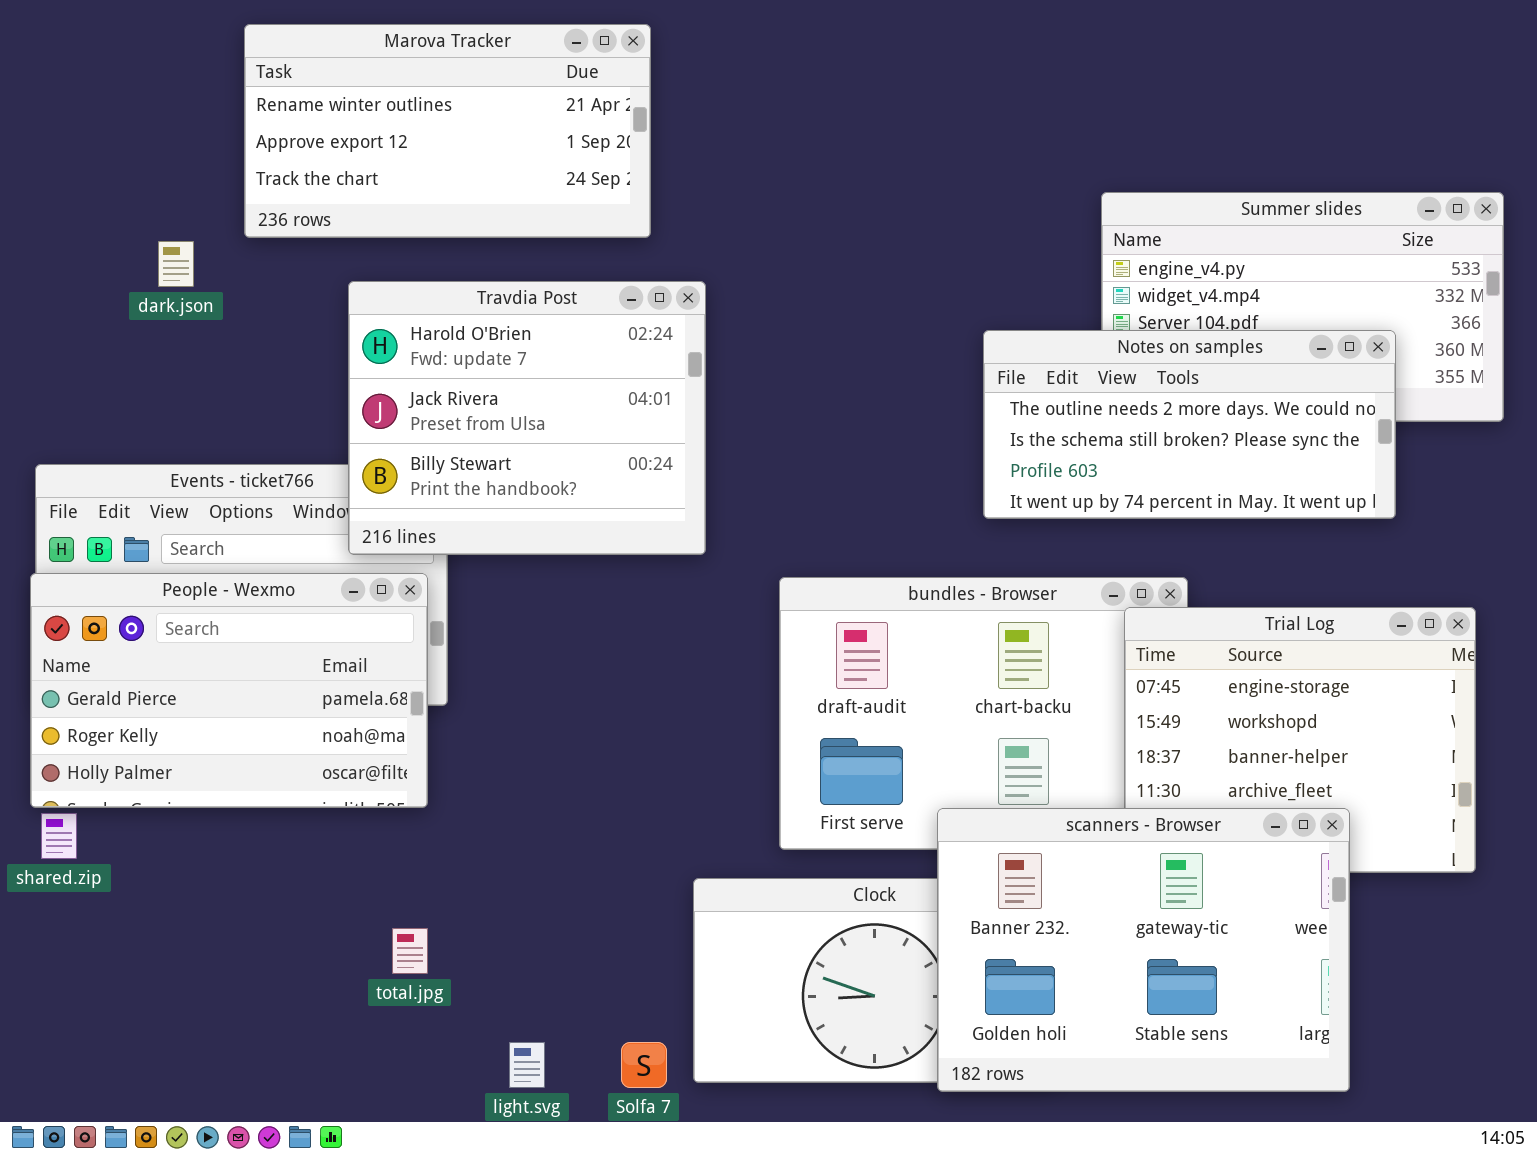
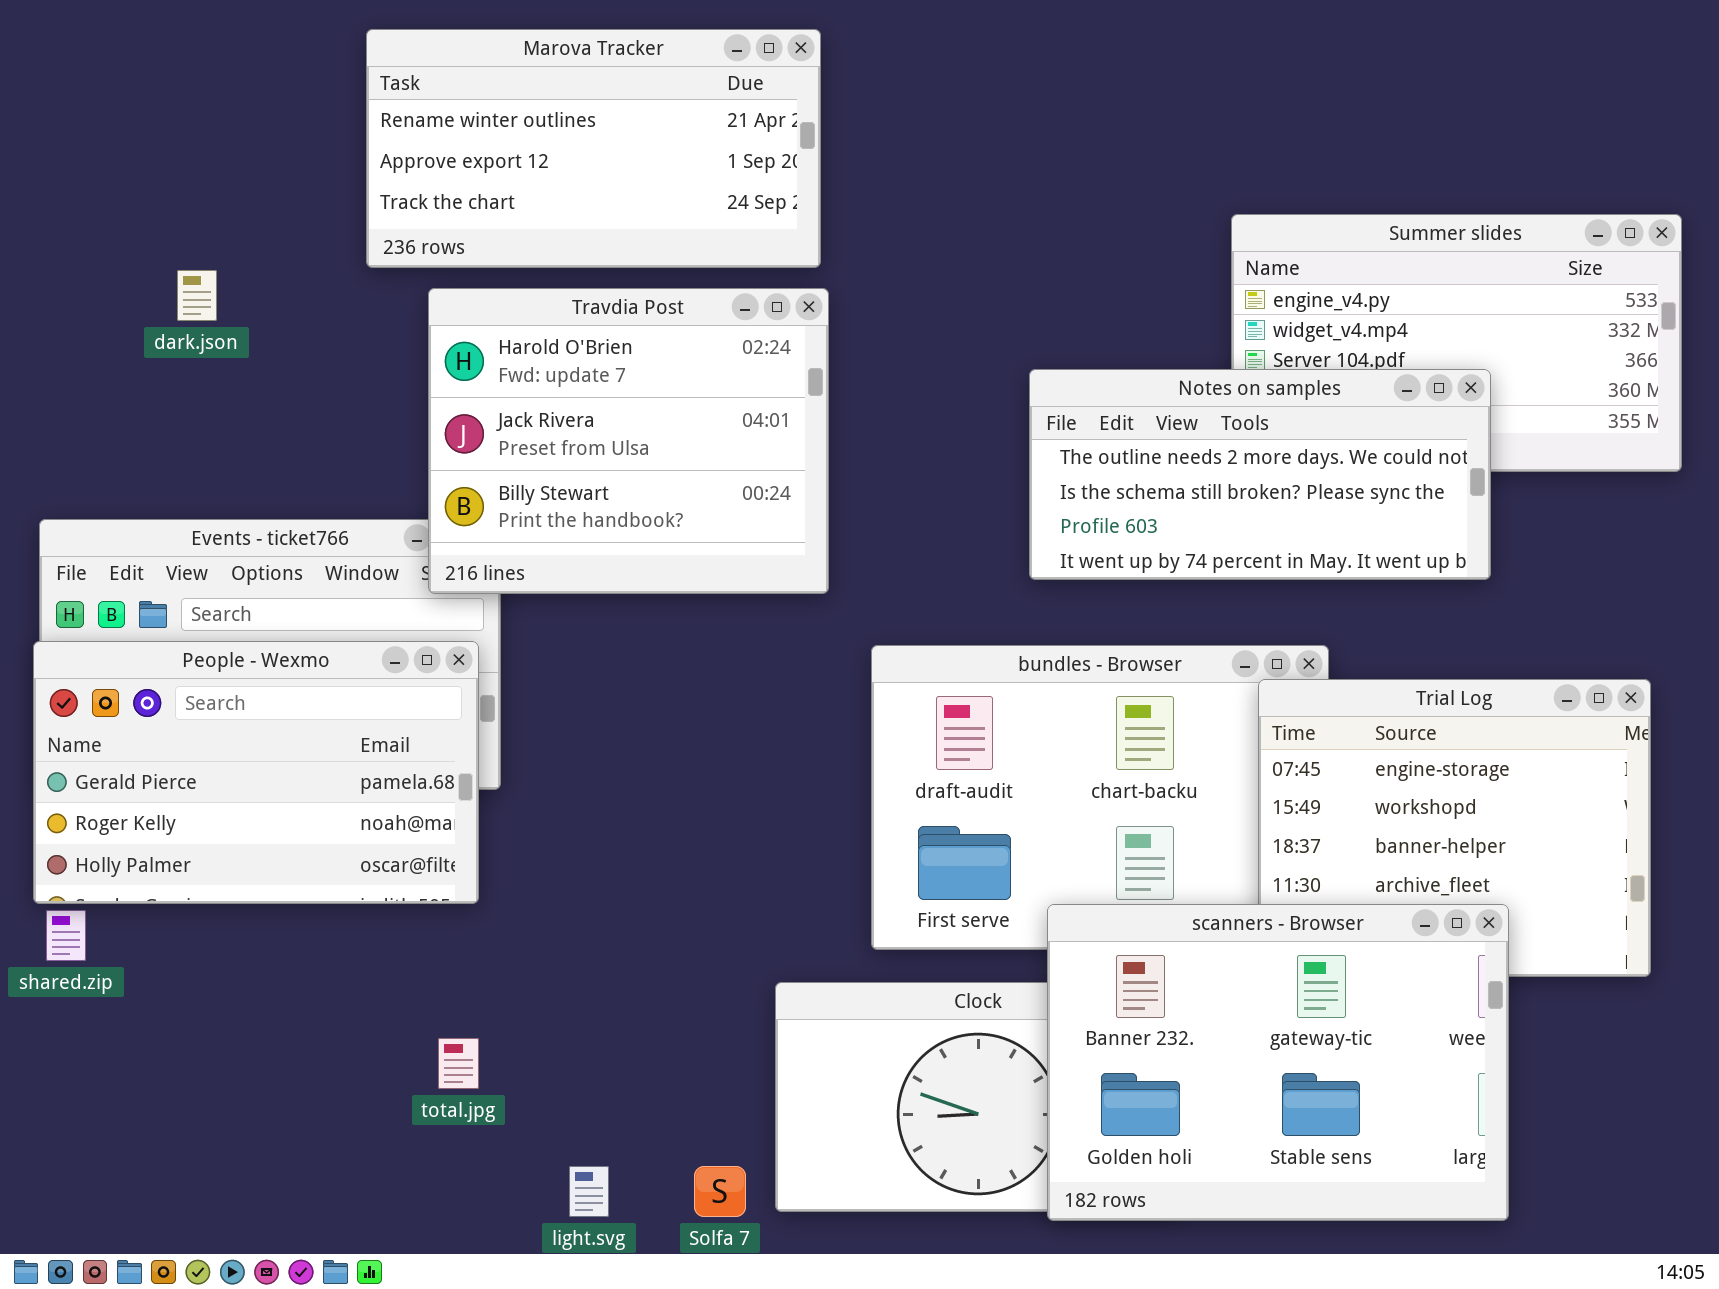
Marova Tracker: [244,24,651,238] -> [366,29,821,268], moved
Travdia Post: [348,281,706,555] -> [428,288,829,594], moved
Notes on samples: [983,330,1396,519] -> [1029,369,1491,580], moved

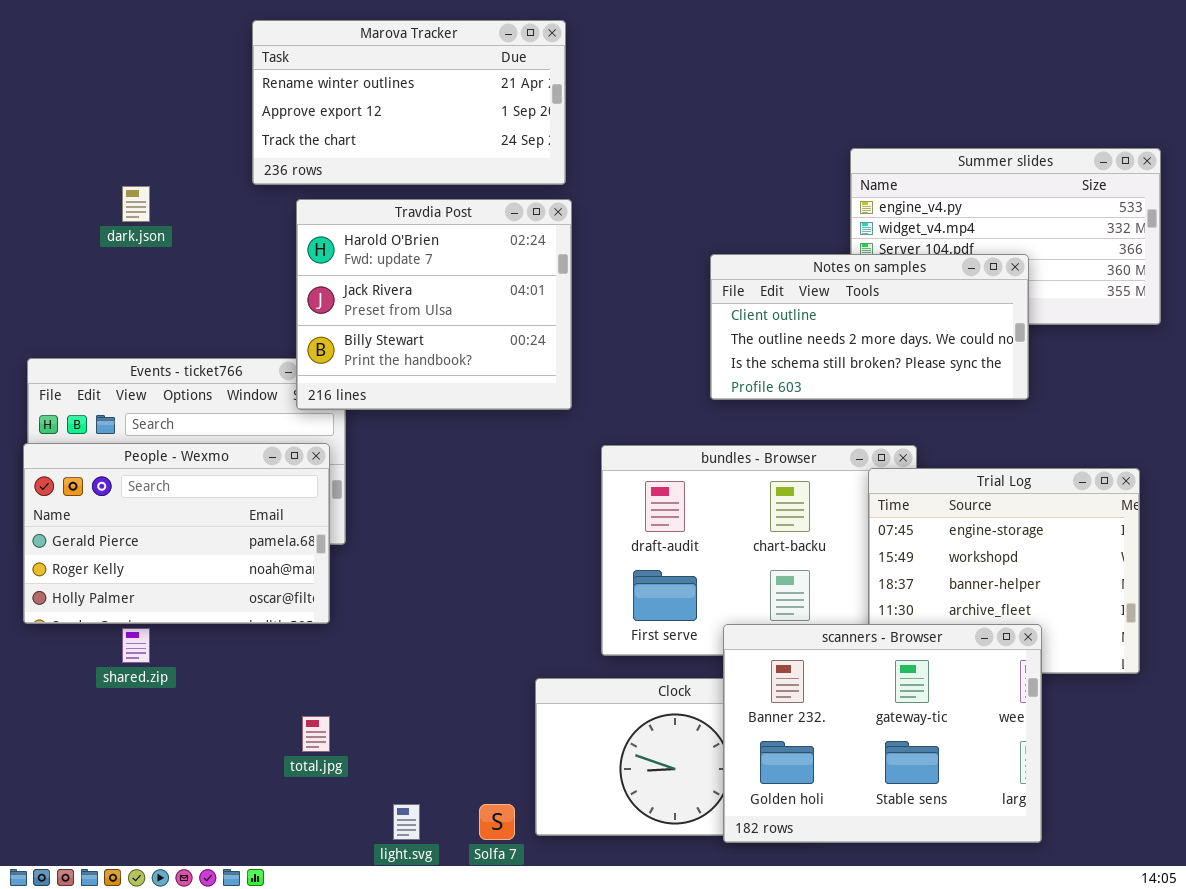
Notes on samples: [1029,369,1491,580] -> [710,254,1029,400], scrolled up 1 row
shared.zip: [46,910,86,961] -> [122,628,150,663], moved

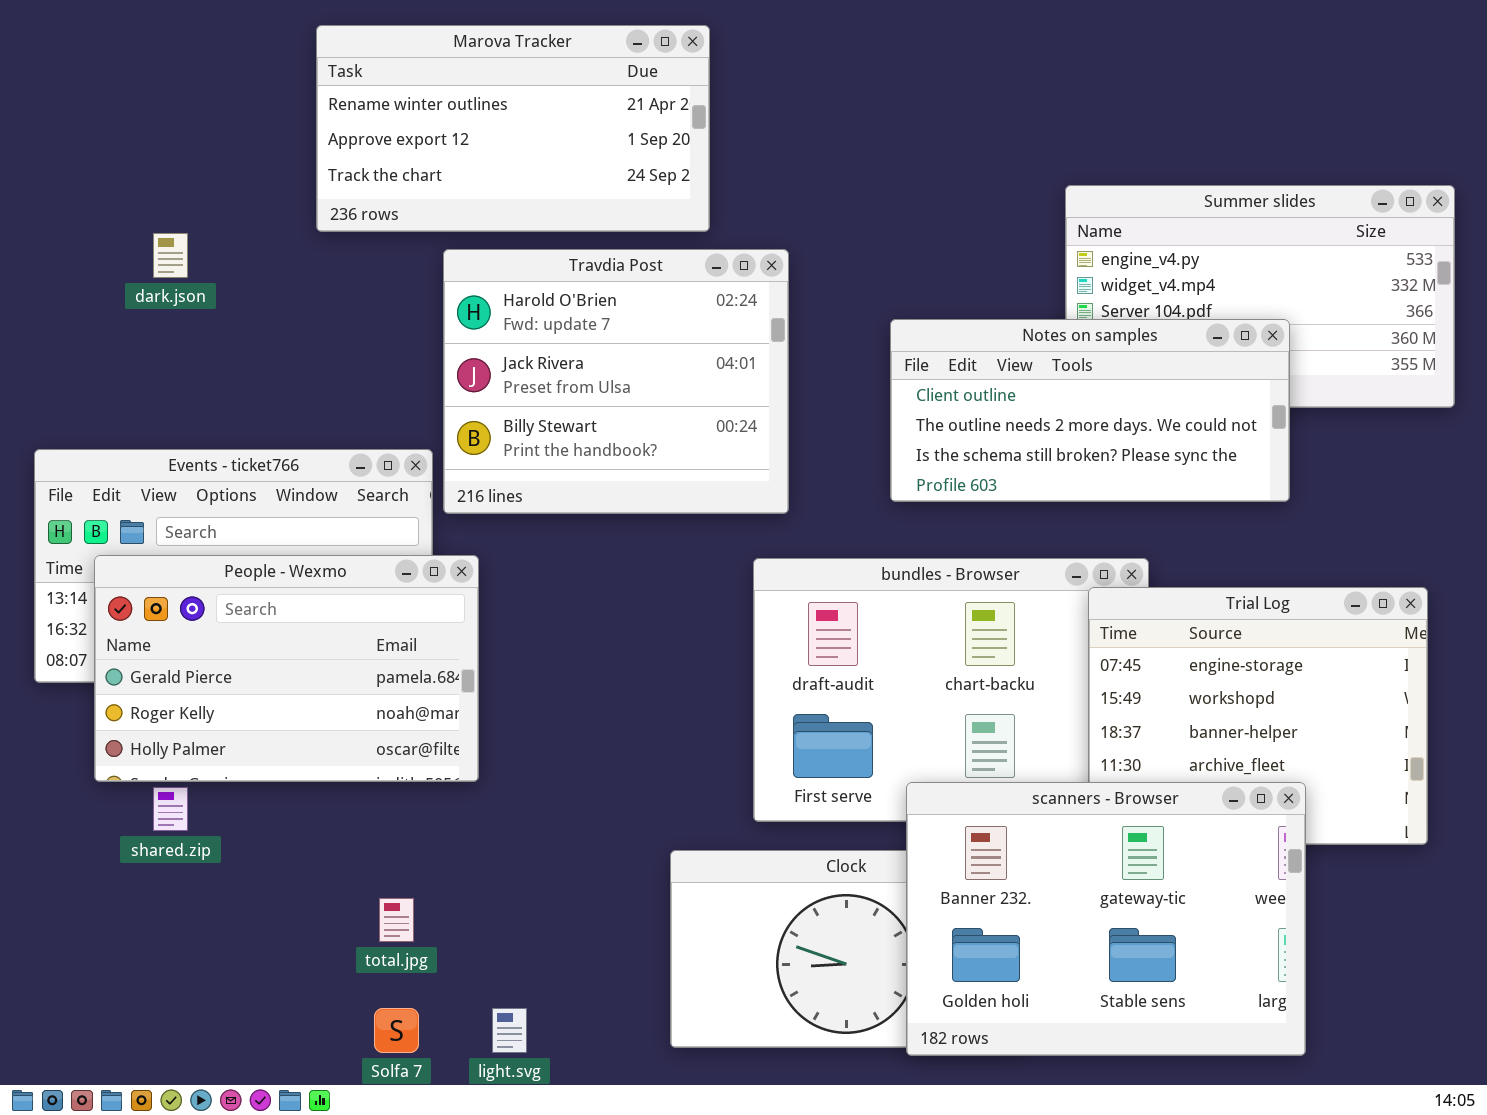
Travdia Post: [296,199,572,410] -> [443,249,789,514], moved
People - Wexmo: [23,443,330,624] -> [94,555,479,782], moved
Solfa 7: [479,804,515,840] -> [374,1008,419,1053], moved

